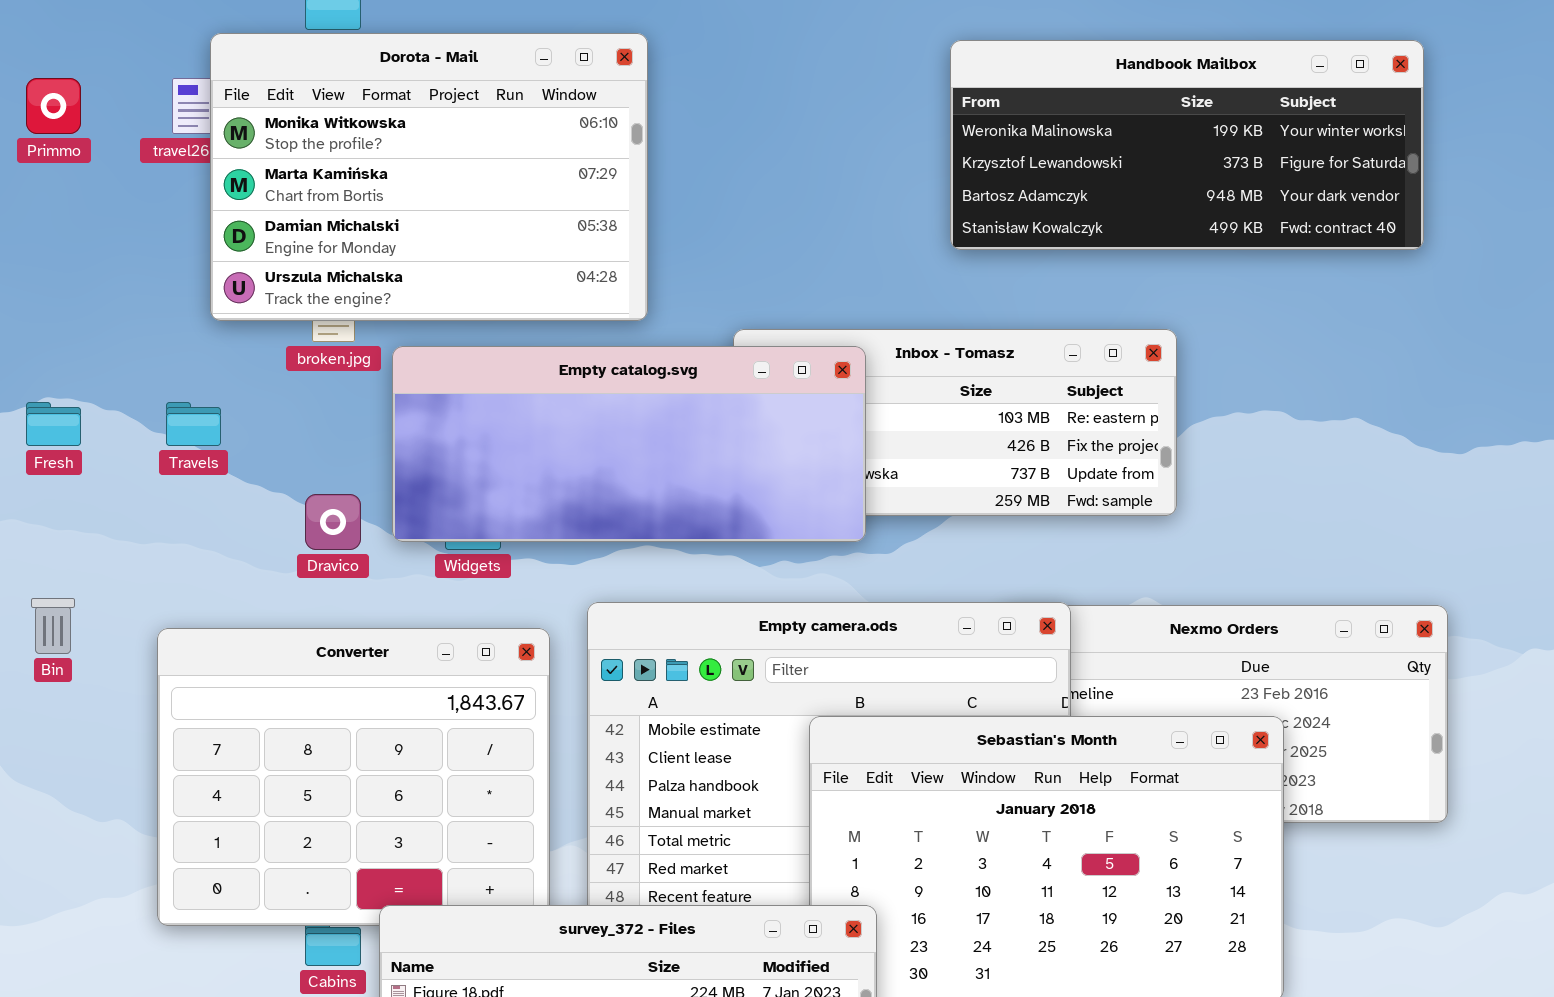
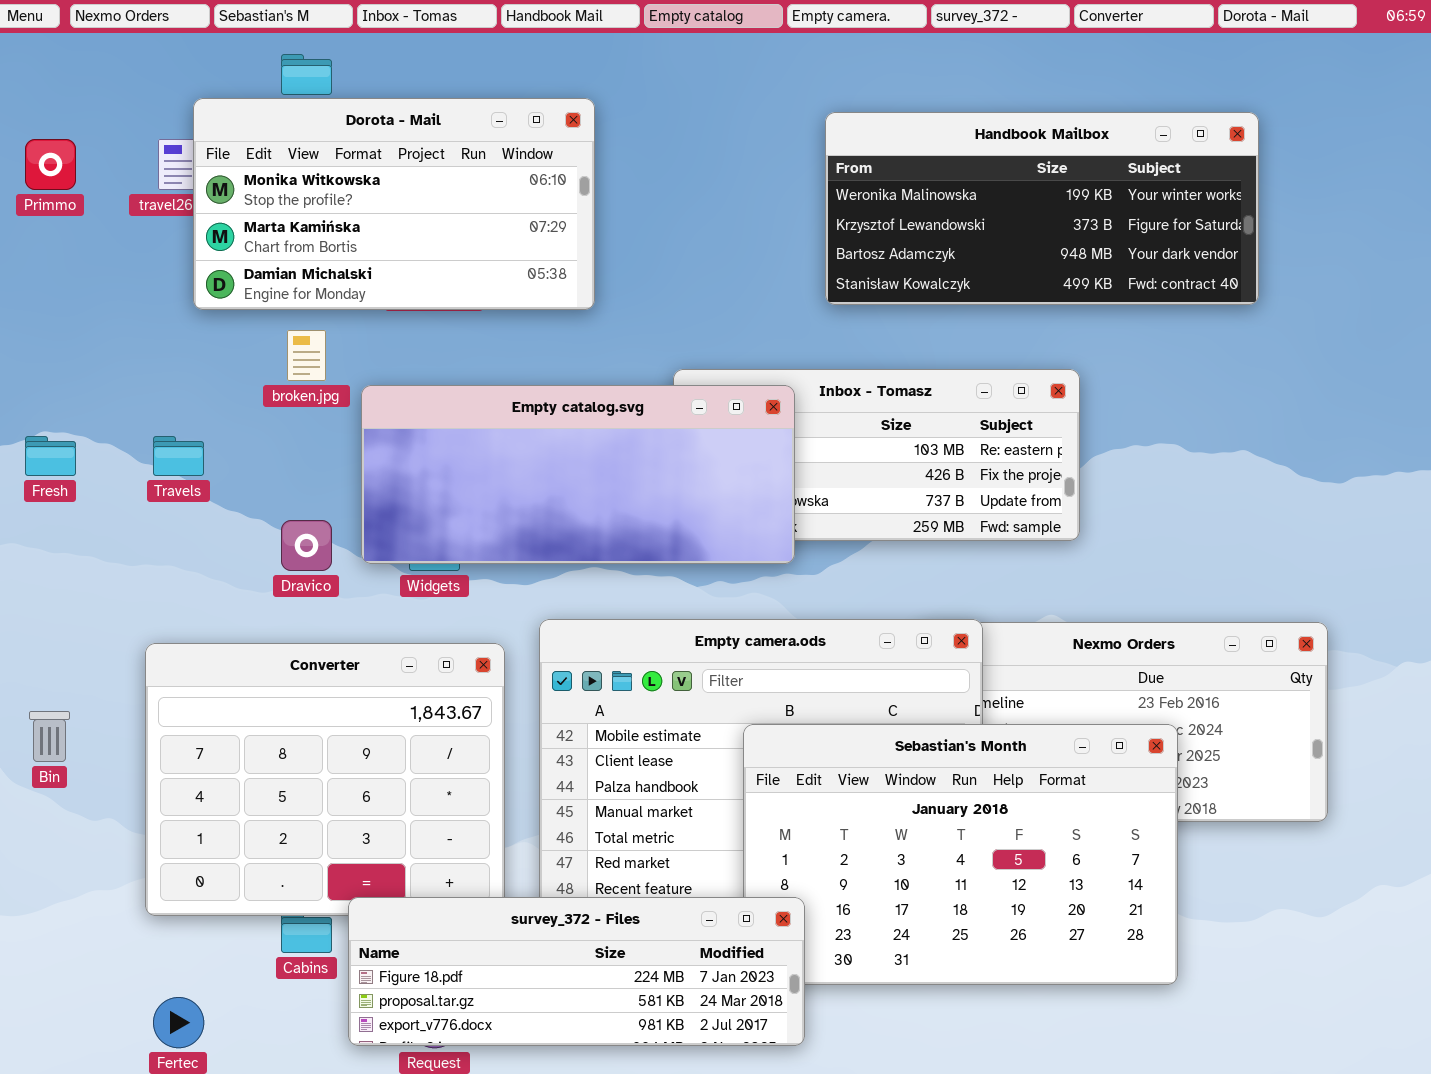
Dorota - Mail: [210,33,648,321] -> [193,98,595,310], resized
Handbook Mailbox: [950,40,1424,250] -> [825,112,1259,305], moved
Bin: [31,598,75,654] -> [29,711,70,762], moved

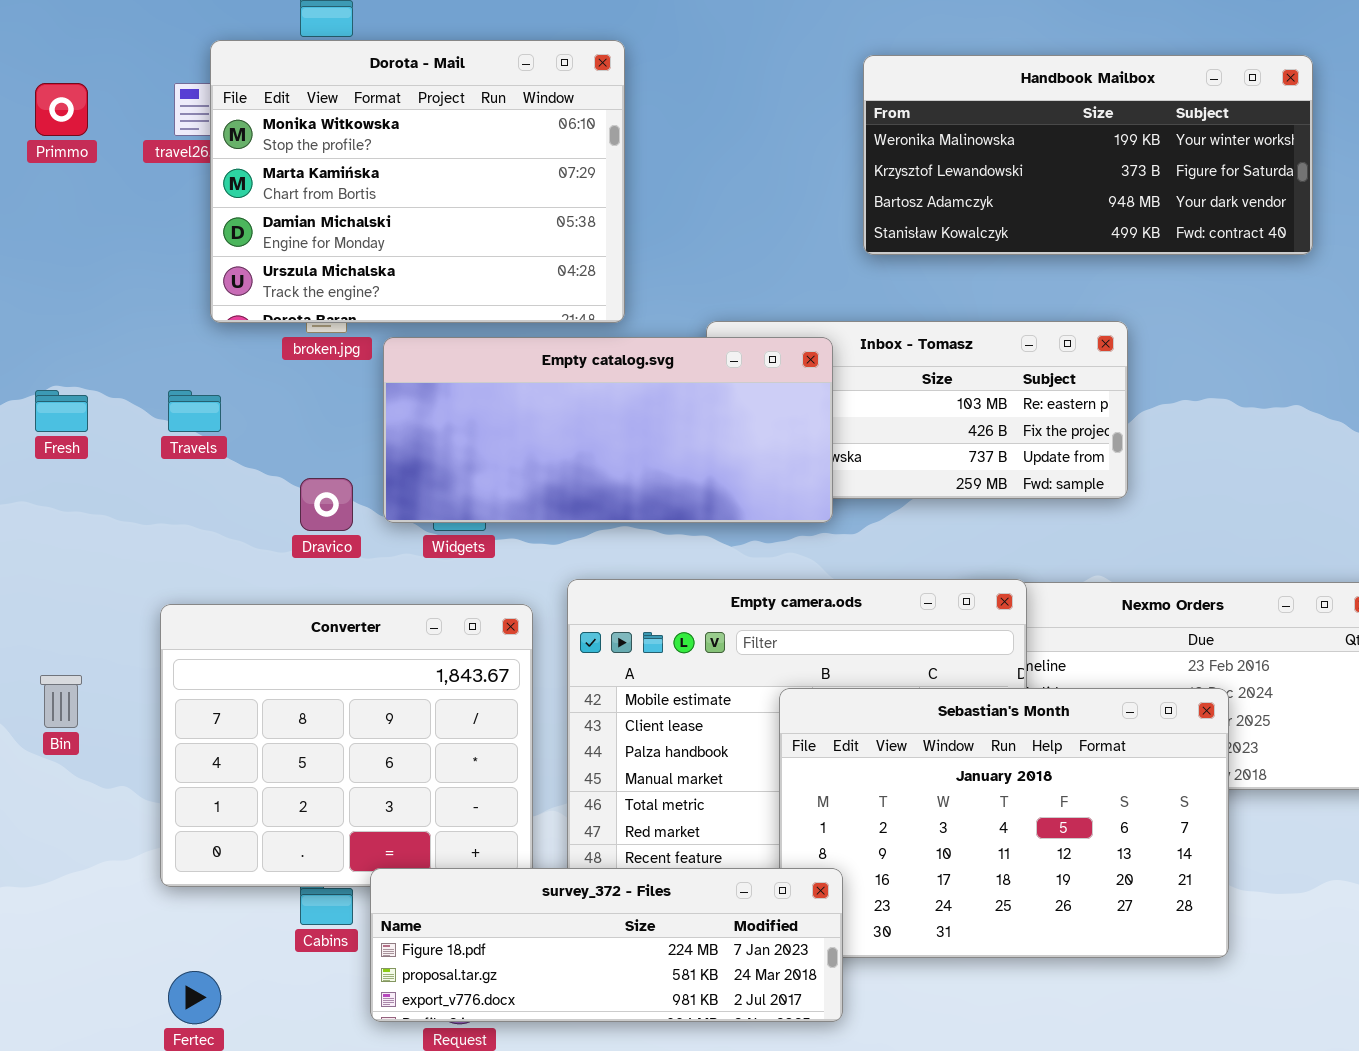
Dorota - Mail: [193,98,595,310] -> [210,40,625,323], resized

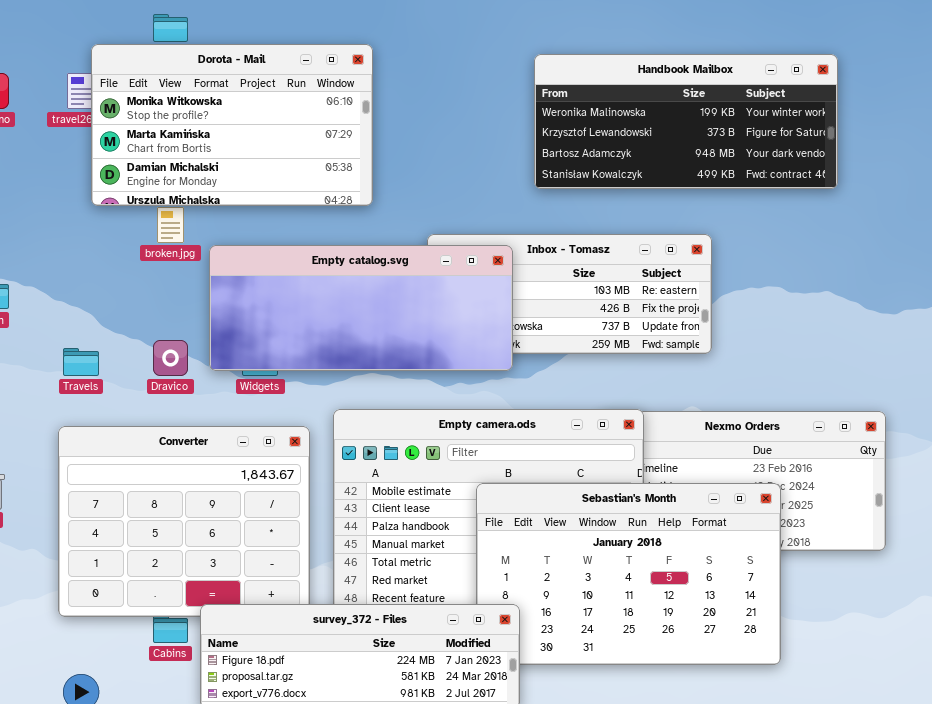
Dorota - Mail: [210,40,625,323] -> [91,44,373,206], resized
Travels: [168,390,221,432] -> [63,348,99,376], moved

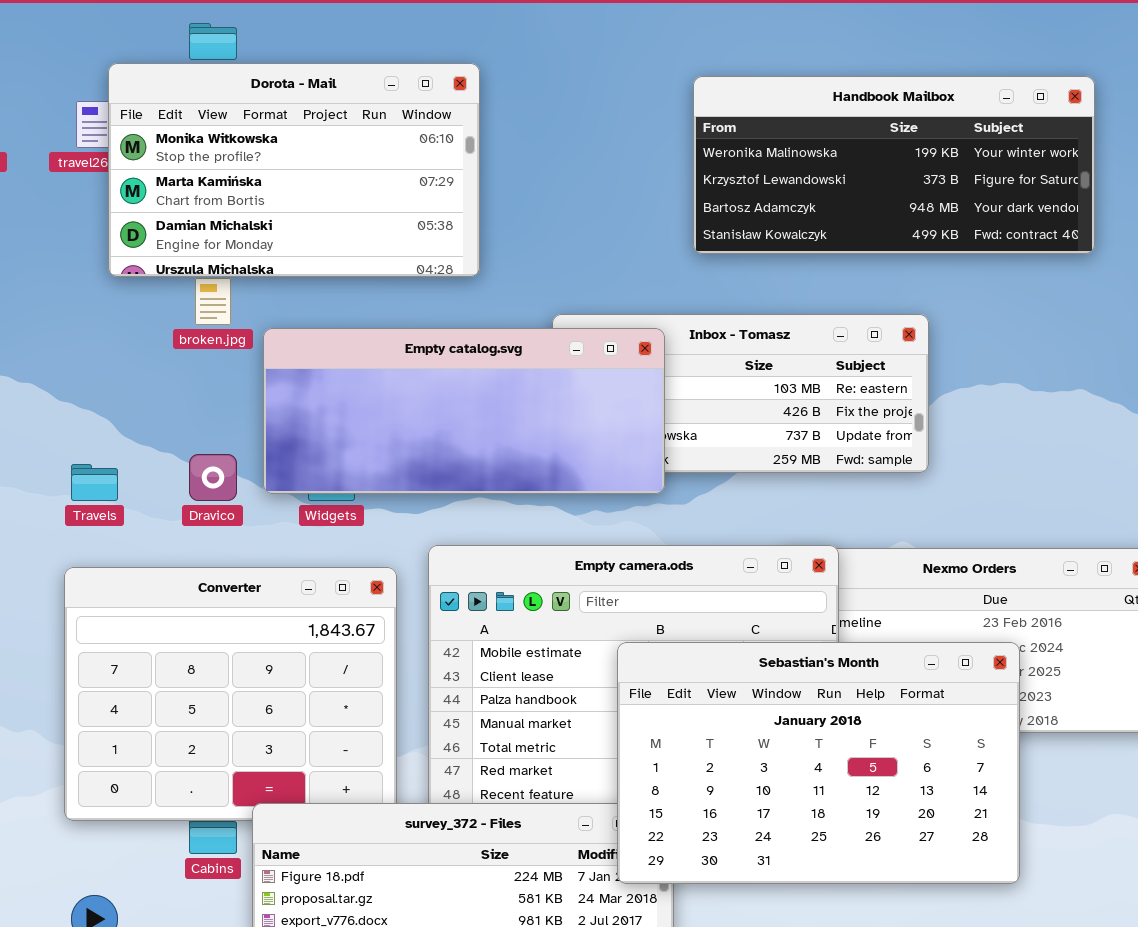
Sebastian's Month: [476,483,781,665] -> [617,642,1020,884], raised

